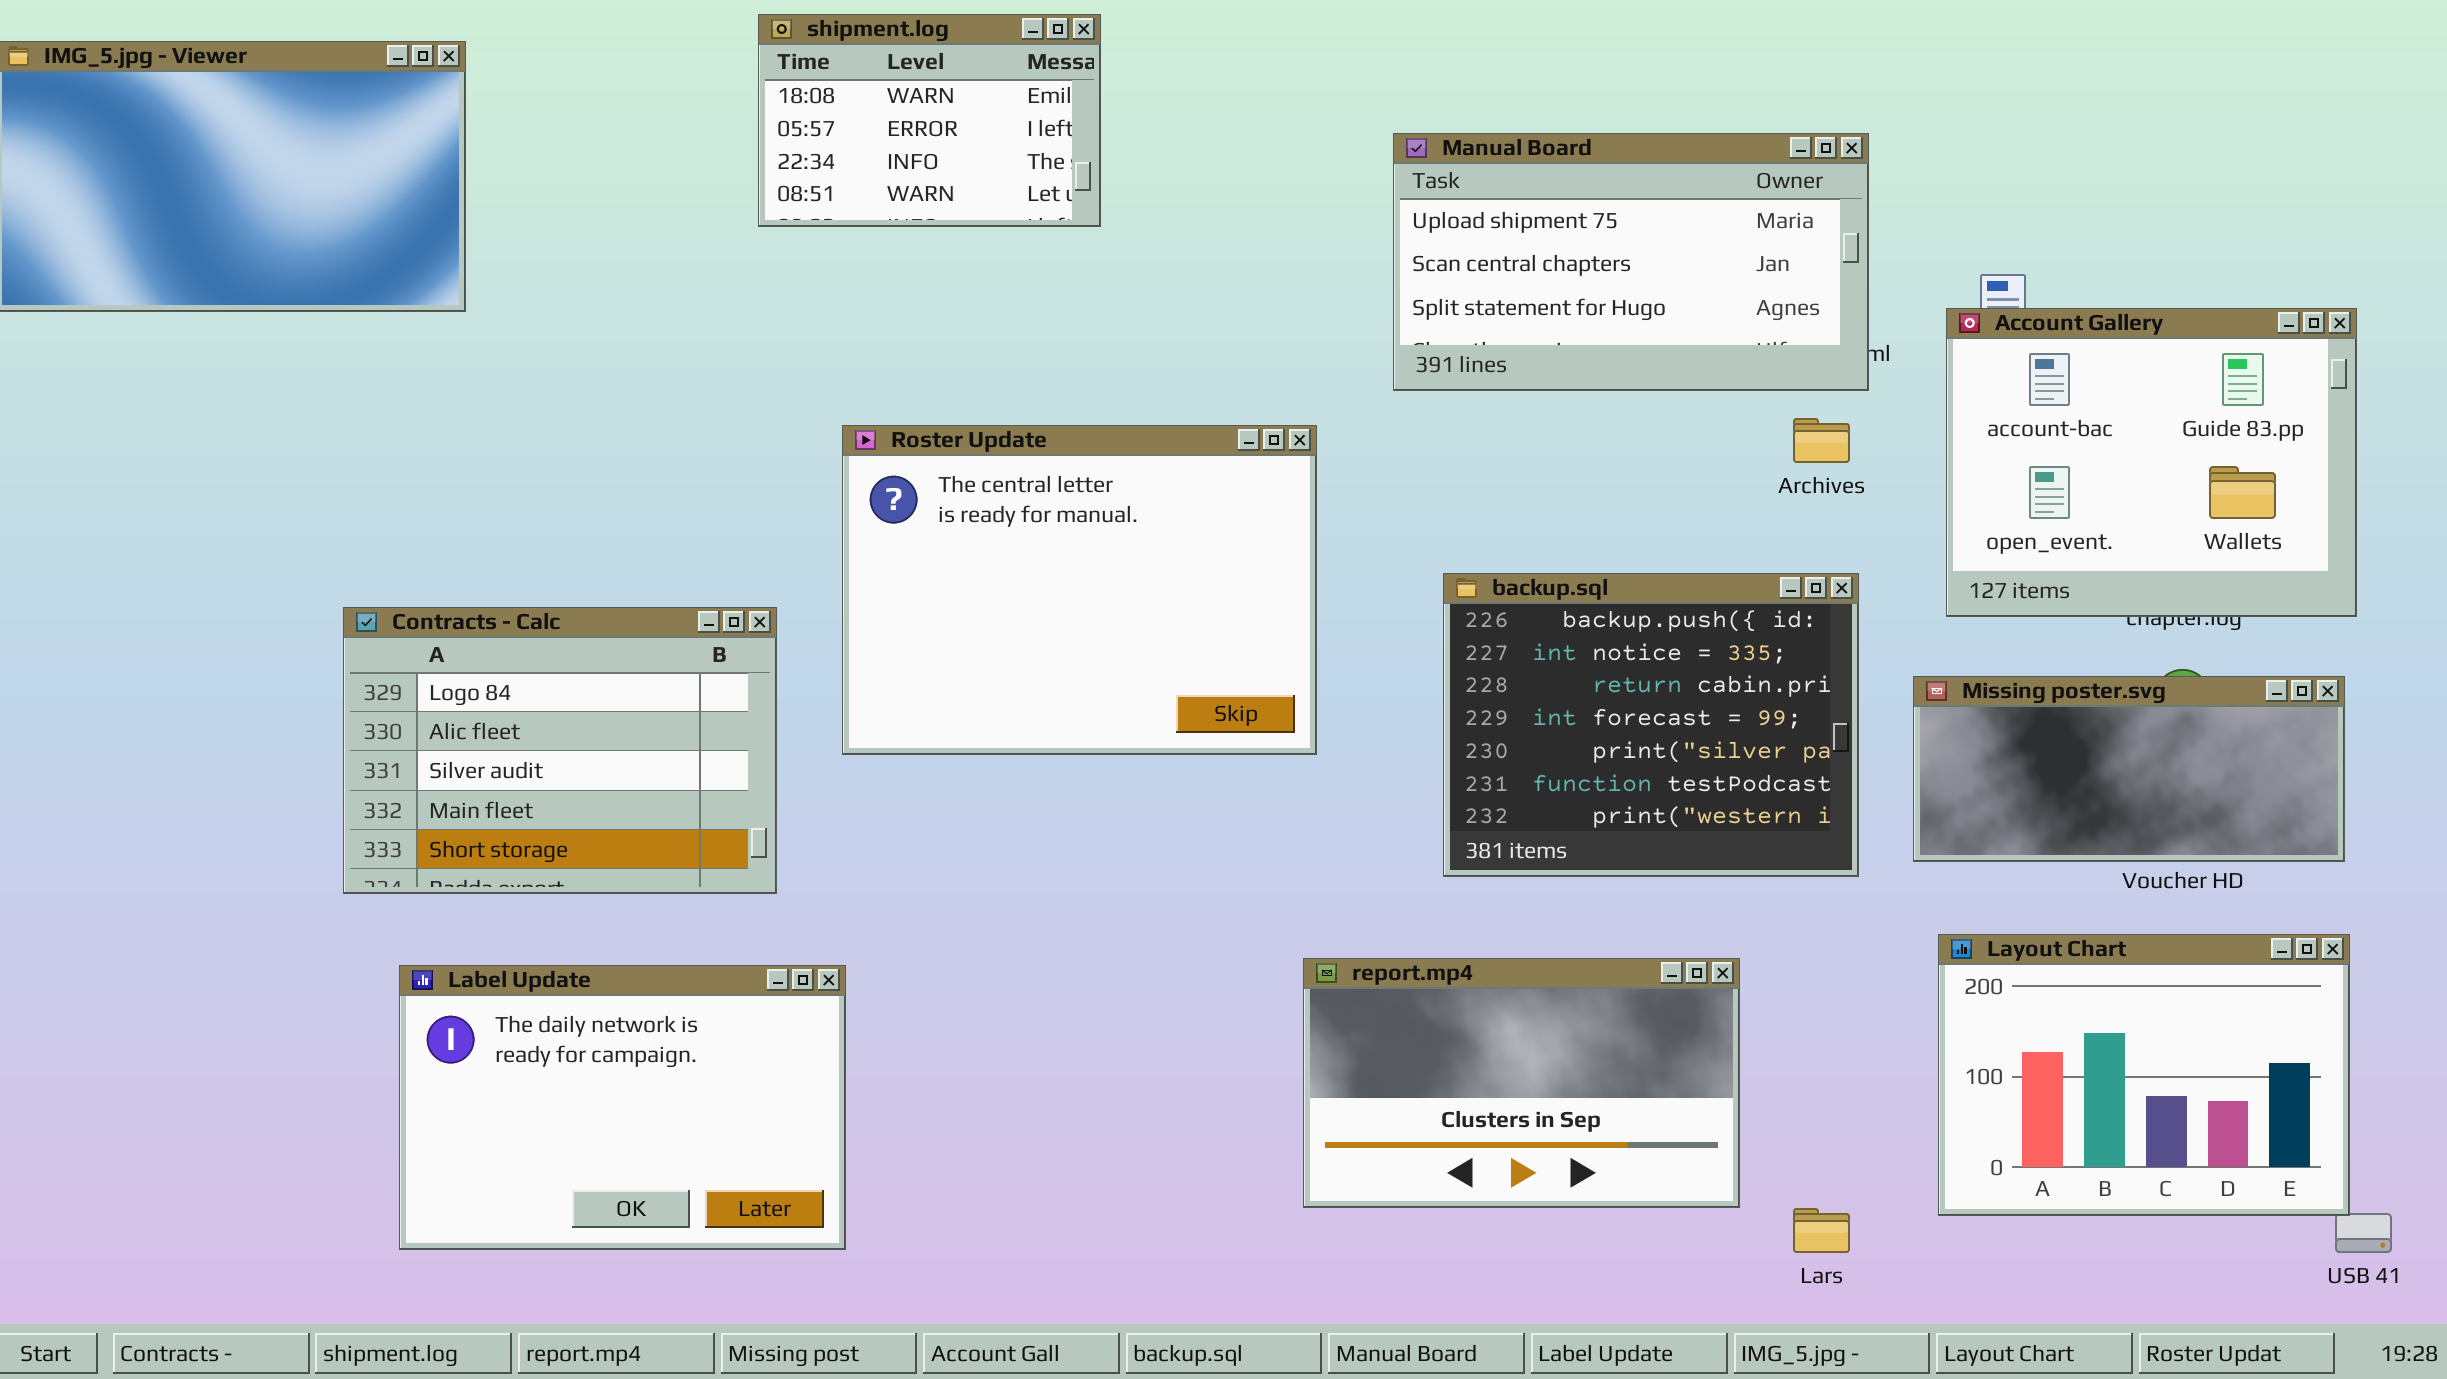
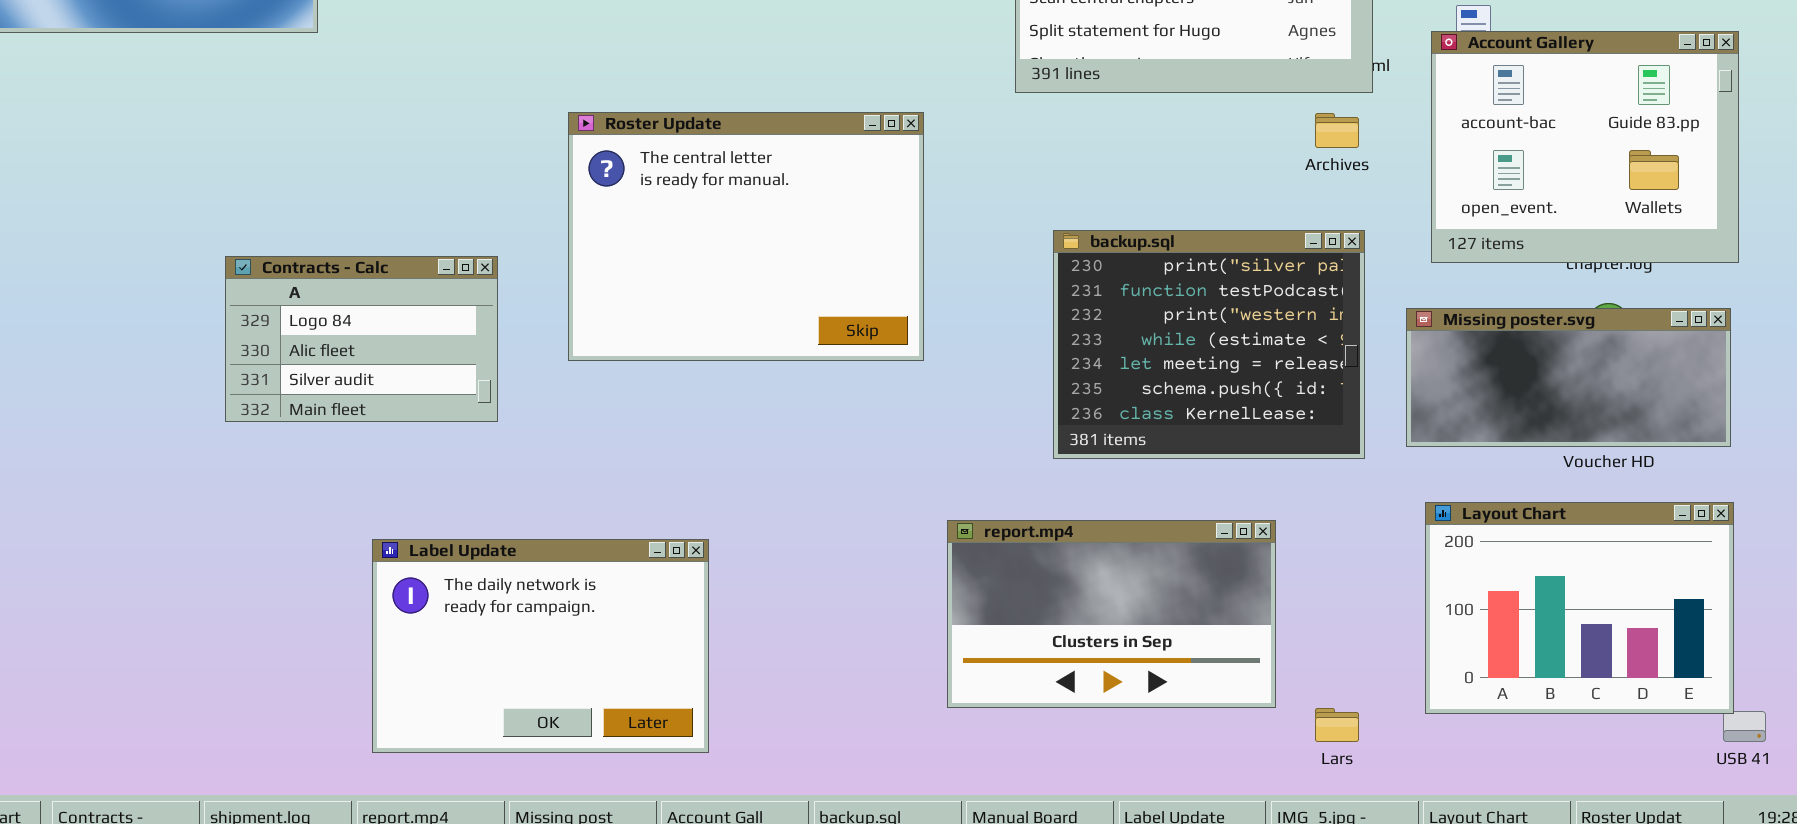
Roster Update: [842,425,1317,755] -> [568,112,924,361], moved
backup.sql: [1443,573,1859,877] -> [1053,230,1365,459], scrolled down 4 rows
Contracts - Calc: [343,607,777,894] -> [225,256,498,422], resized
Label Update: [399,965,846,1250] -> [372,539,709,753], moved

